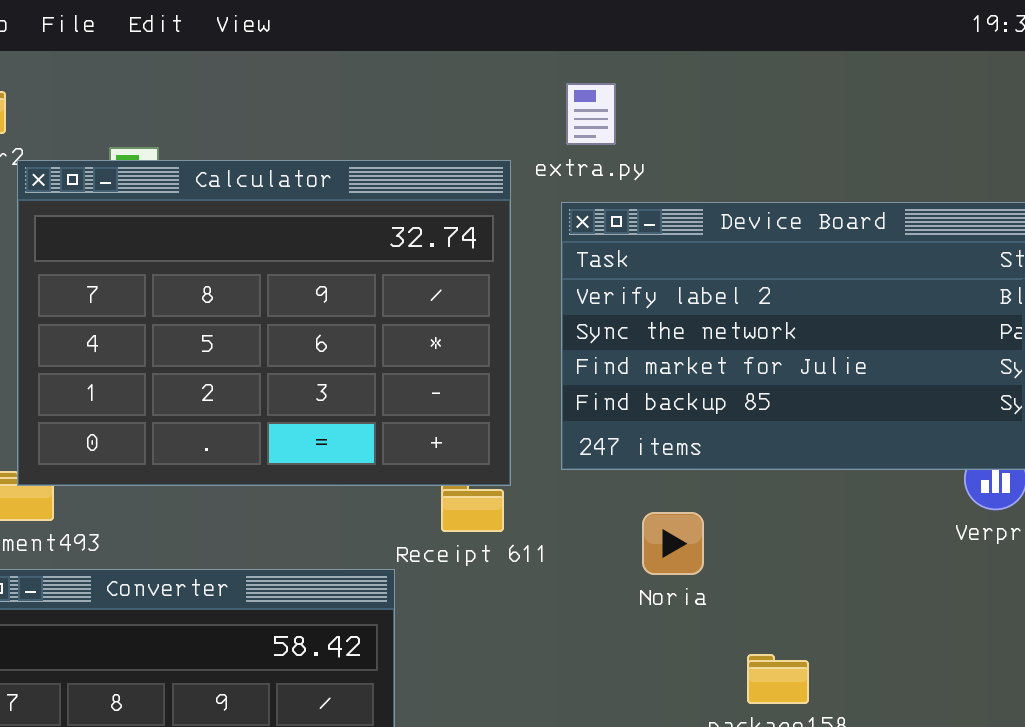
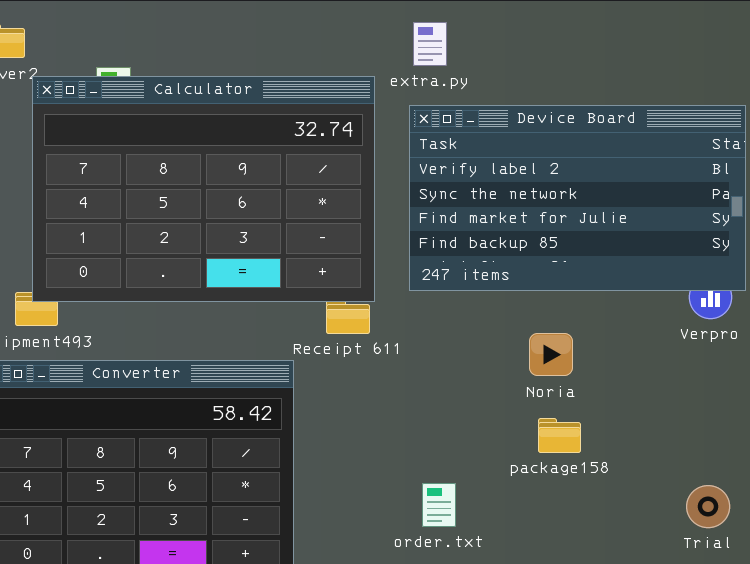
Noria: [642,512,704,575] -> [529,333,573,376], moved

